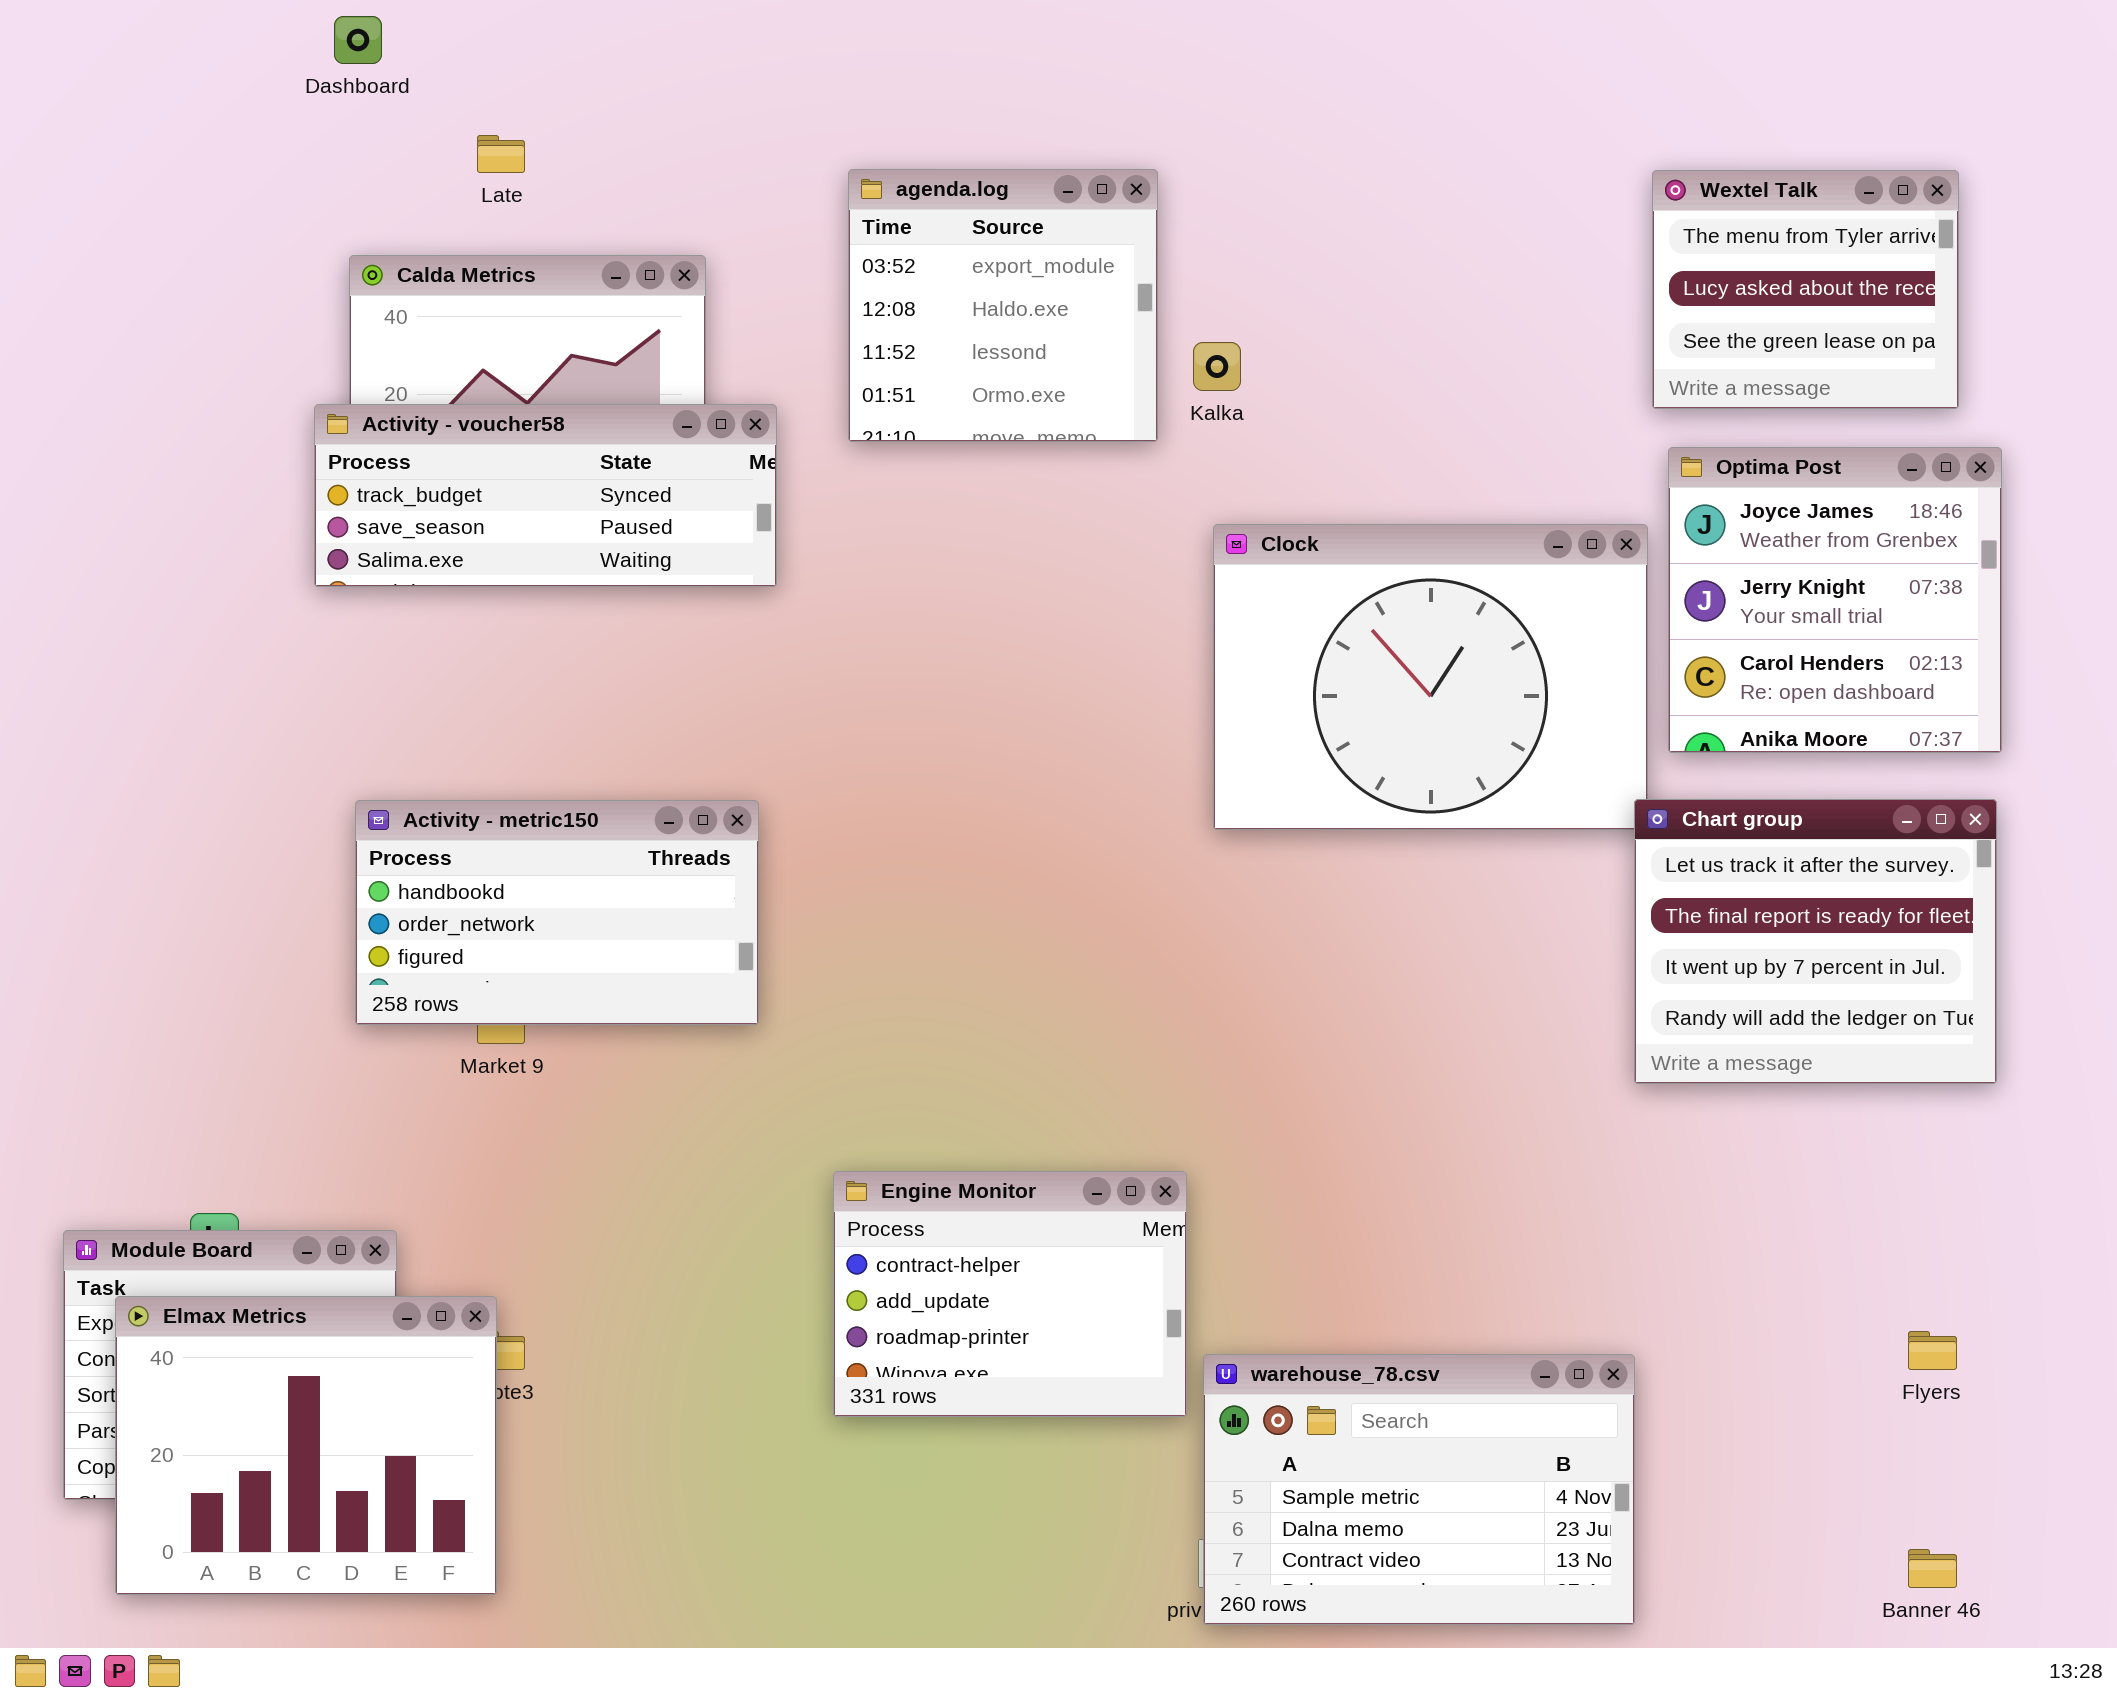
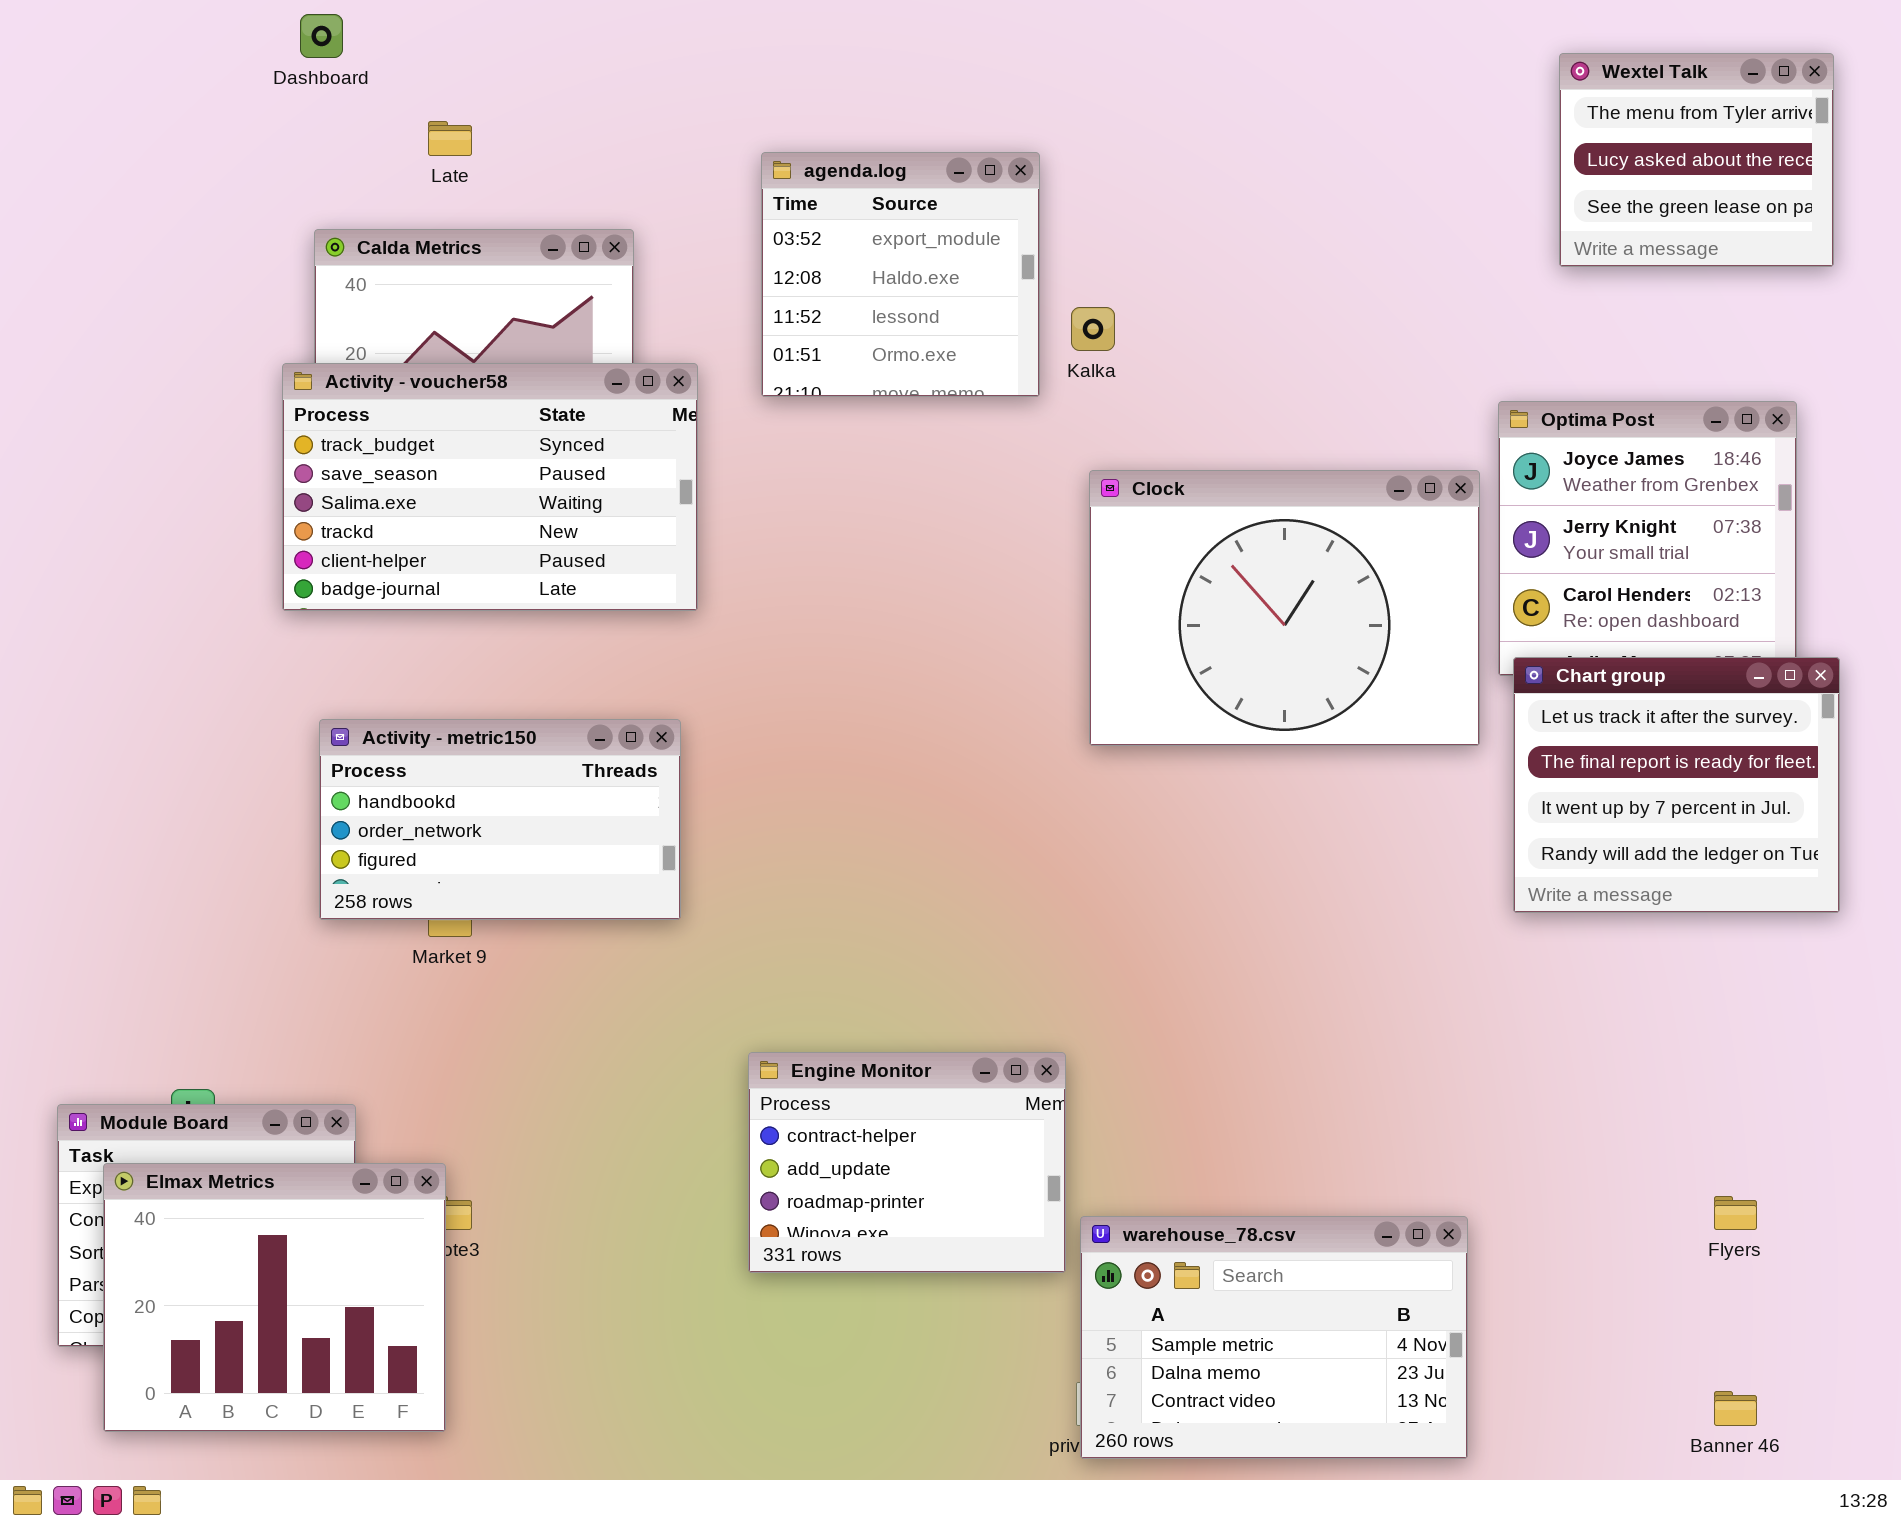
Wextel Talk: [1652,170,1959,409] -> [1559,53,1834,267], moved
Activity - voucher58: [314,404,777,587] -> [282,363,698,611], resized
Chart group: [1634,799,1997,1084] -> [1513,657,1840,913], moved

